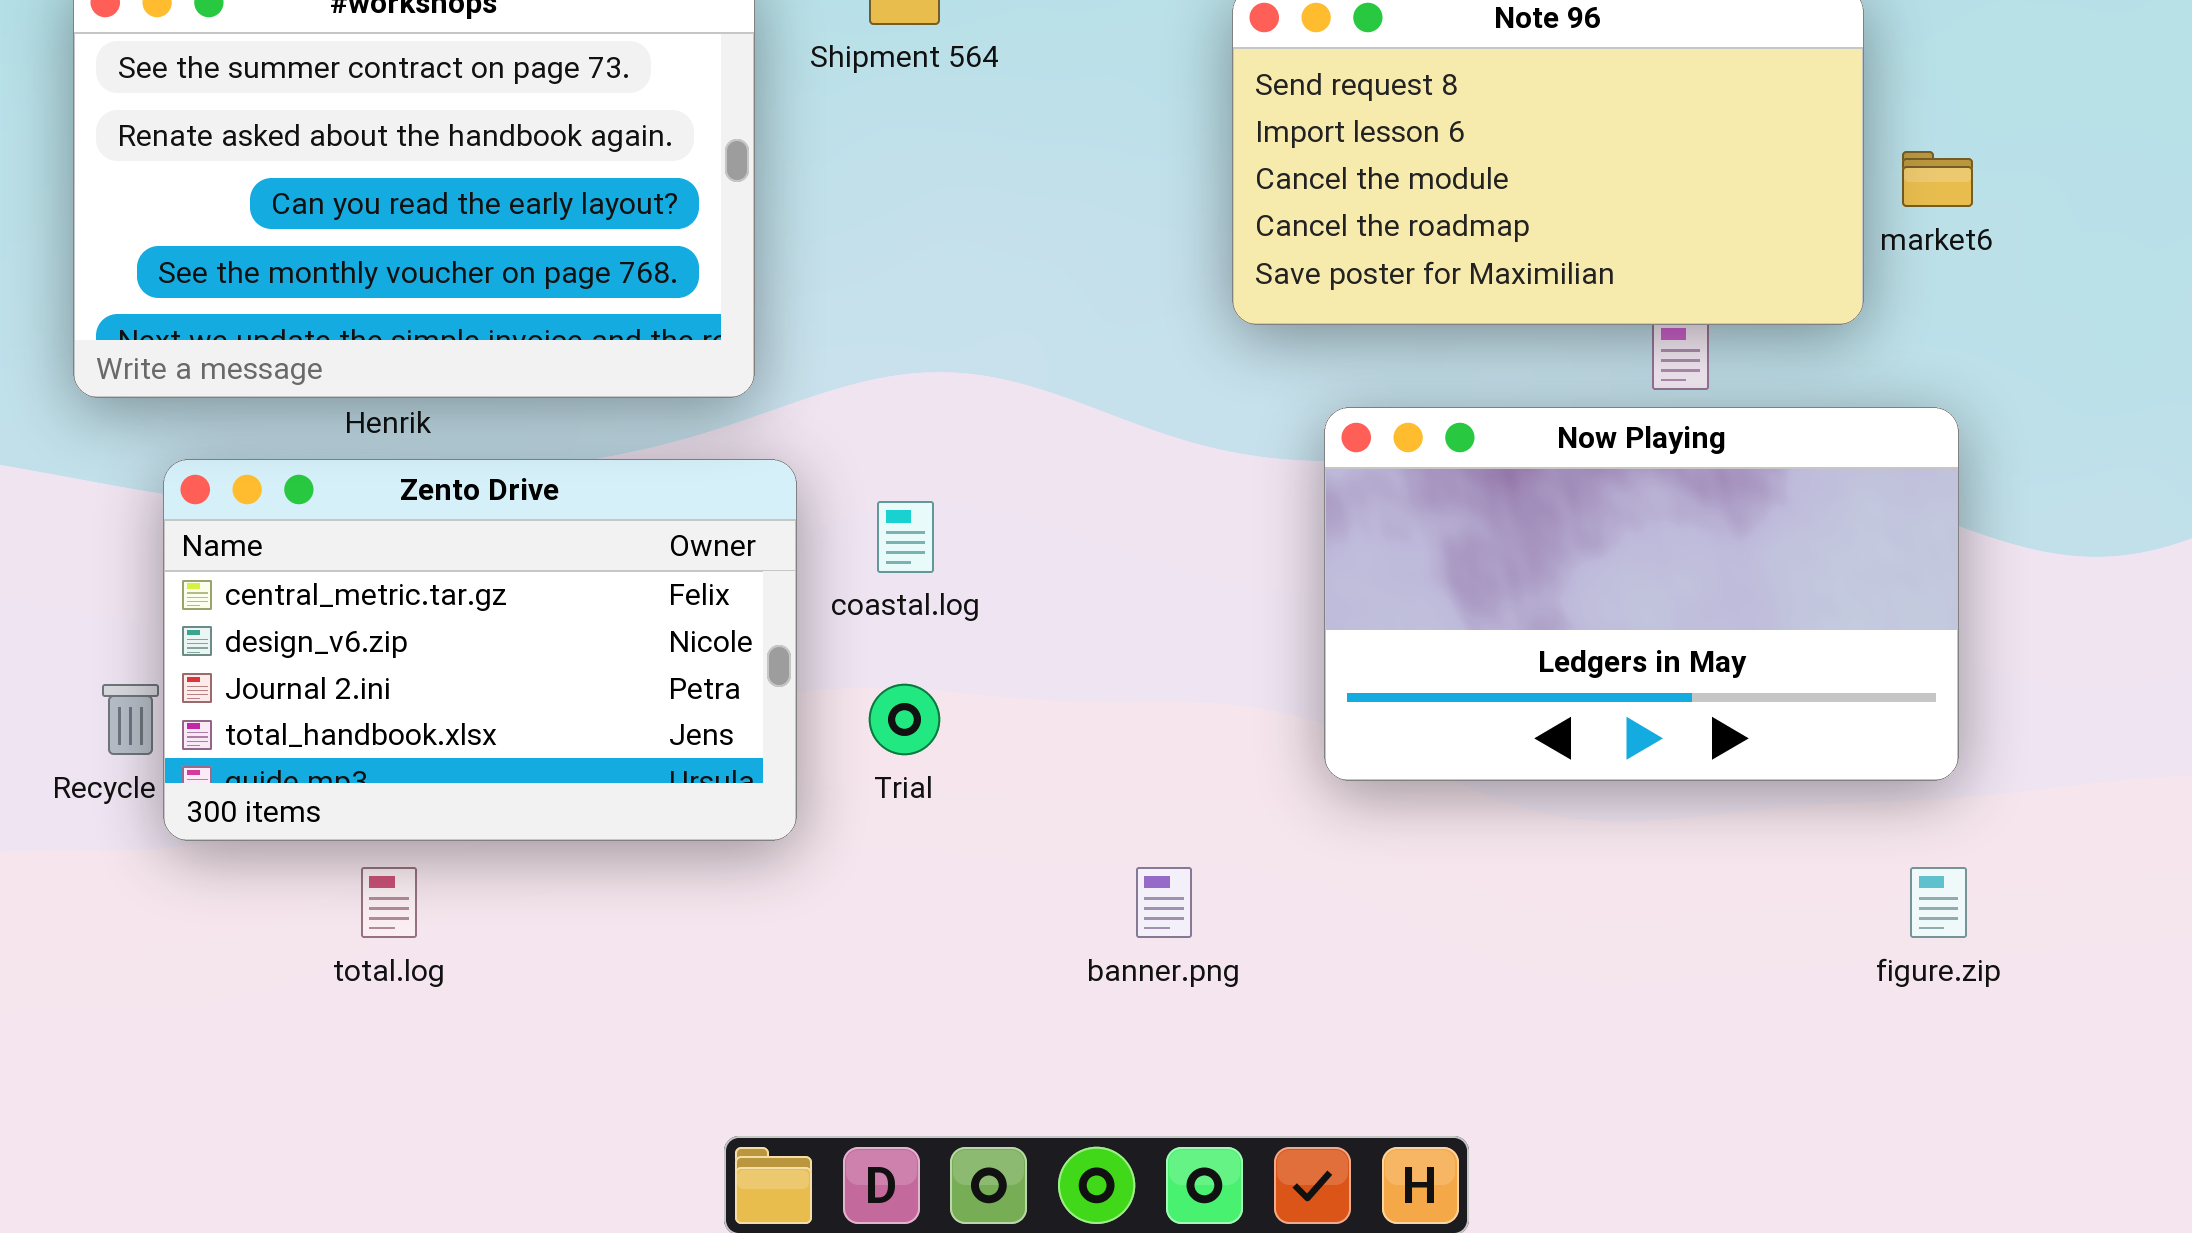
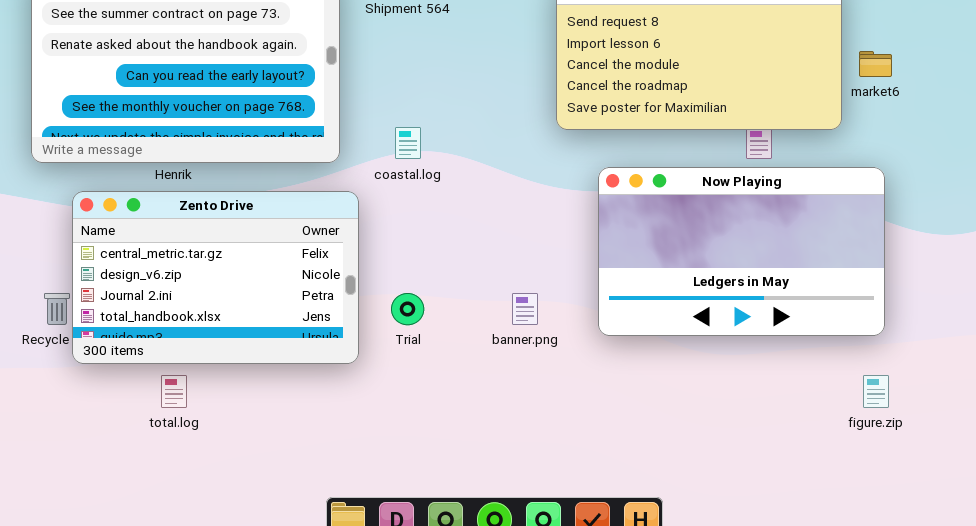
coastal.log: [877,501,934,573] -> [395,127,421,159], moved
banner.png: [1136,867,1192,938] -> [512,293,538,325], moved

